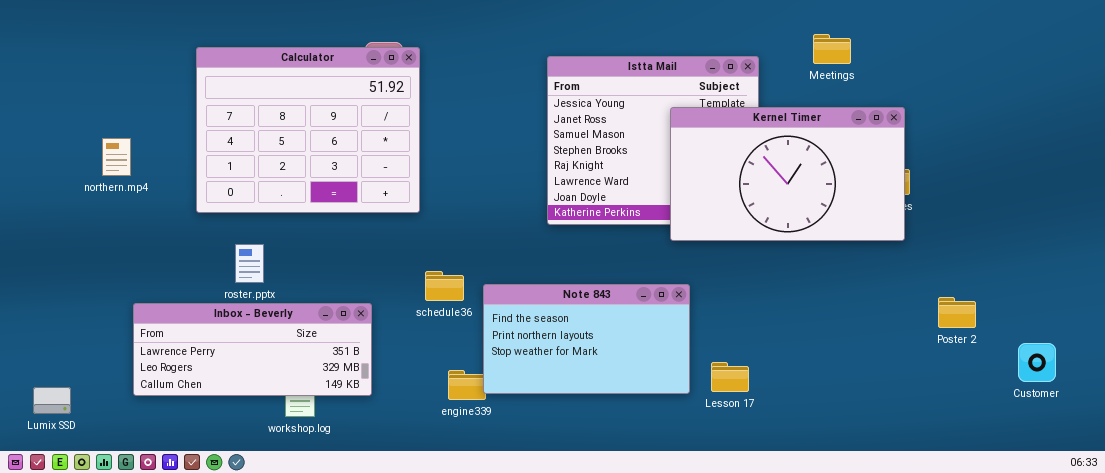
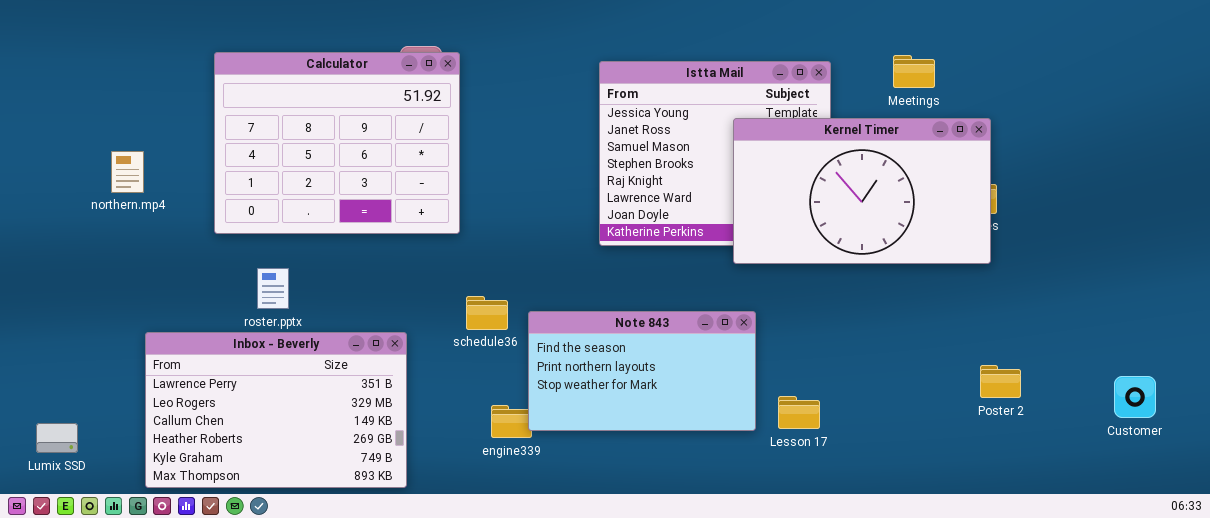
Meetings: [813,34,851,64] -> [893,55,935,88], moved
Poster 2: [938,297,976,328] -> [980,365,1021,398], moved
Inbox - Beverly: [133,303,372,396] -> [145,332,407,488], resized

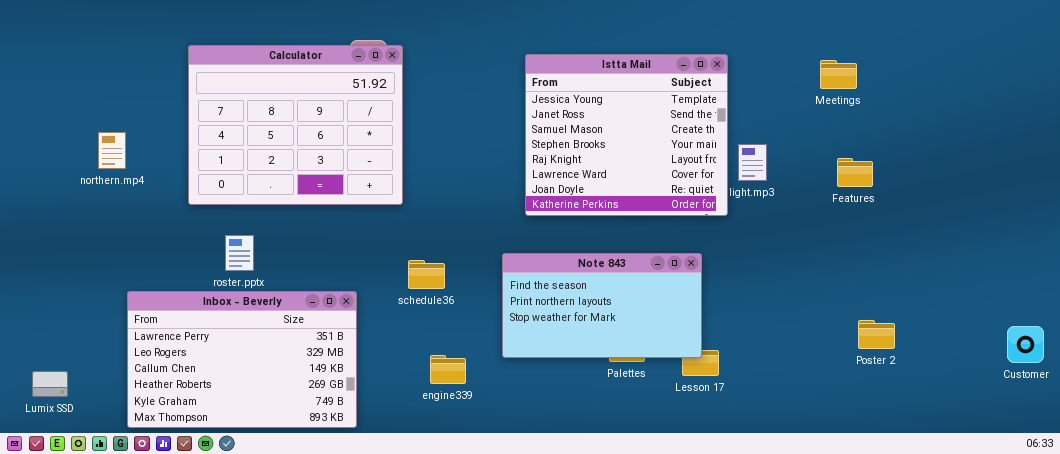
Meetings: [893,55,935,88] -> [820,60,857,89], moved
Kernel Timer: [733,118,991,264] -> none, closed
Note 843: [528,311,756,431] -> [502,253,702,358], moved
Customer: [1114,376,1156,418] -> [1007,326,1044,363], moved

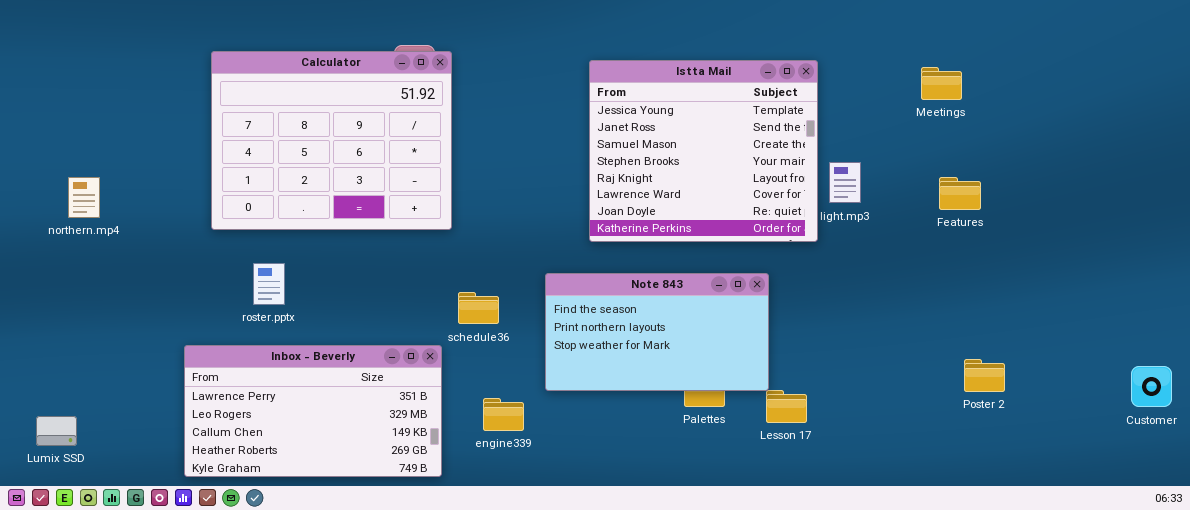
northern.mp4: [98,132,126,169] -> [68,177,100,218], moved
Note 843: [502,253,702,358] -> [545,273,769,391], moved
Inbox - Beverly: [127,291,357,428] -> [184,345,442,477], moved, resized

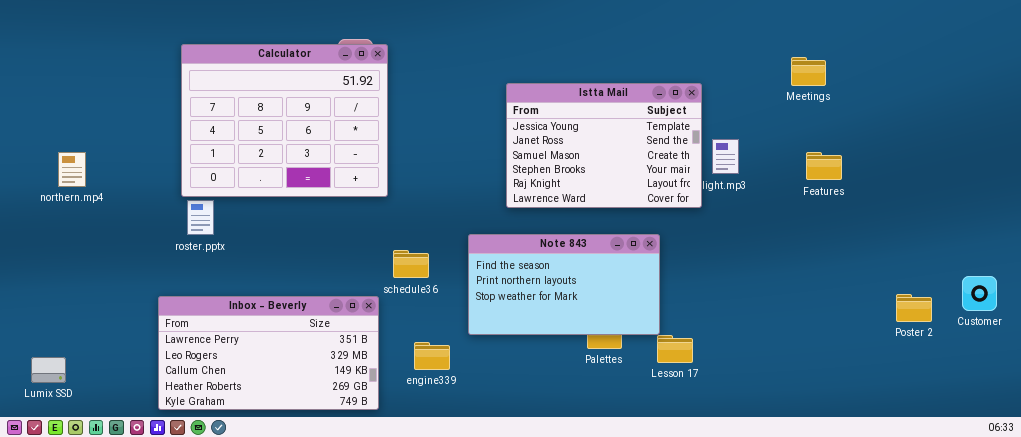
Istta Mail: [589,60,818,242] -> [506,83,702,208], resized
roster.pptx: [253,263,285,305] -> [187,200,214,235], moved
Poster 2: [964,359,1005,392] -> [896,294,932,322], moved
Customer: [1131,366,1172,407] -> [962,276,997,311], moved

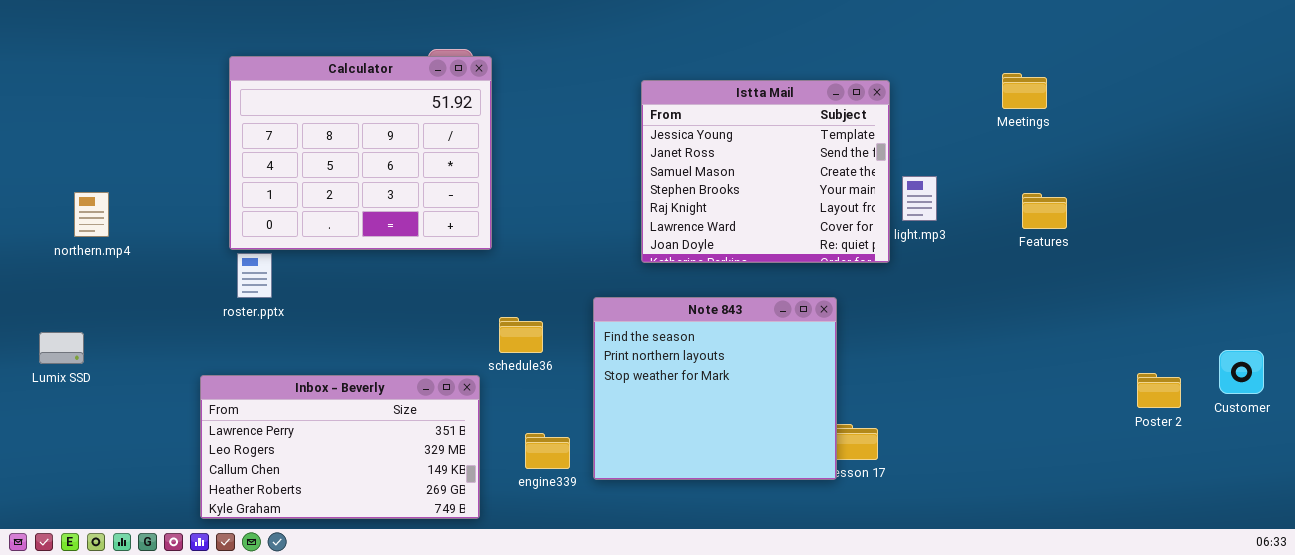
Istta Mail: [506,83,702,208] -> [641,80,890,263], resized
Note 843: [468,234,660,335] -> [593,297,837,480], resized
Lumix SSD: [31,357,66,383] -> [39,332,84,364], moved

